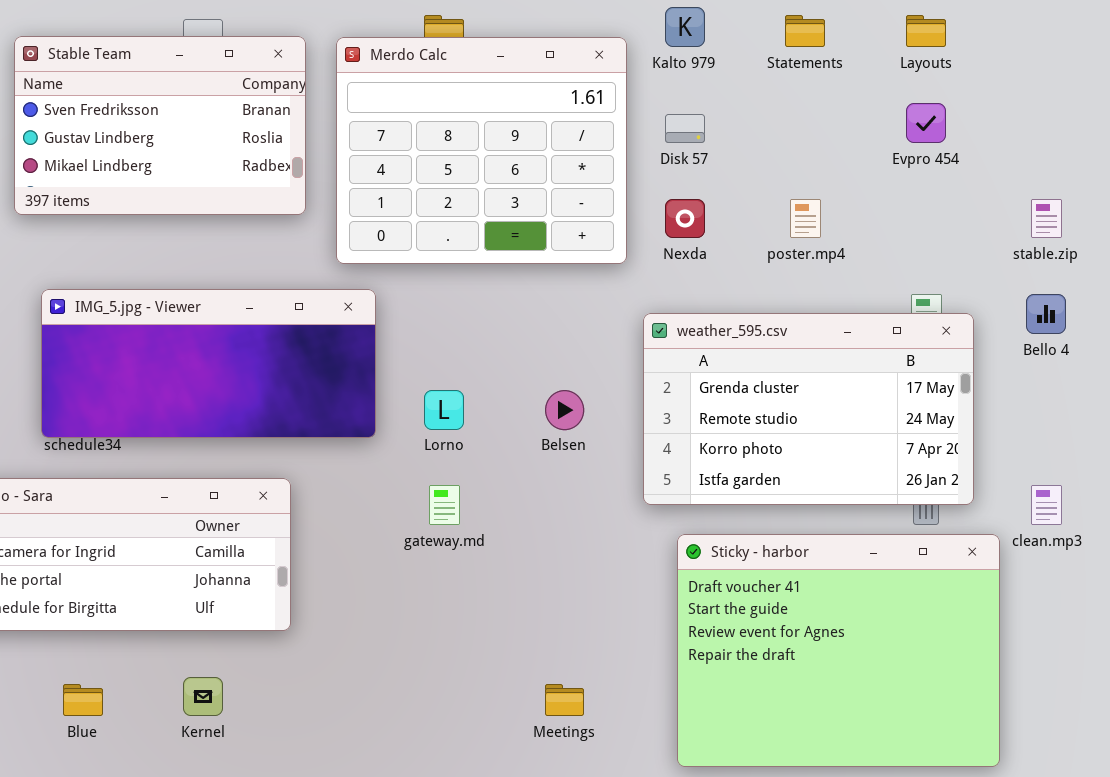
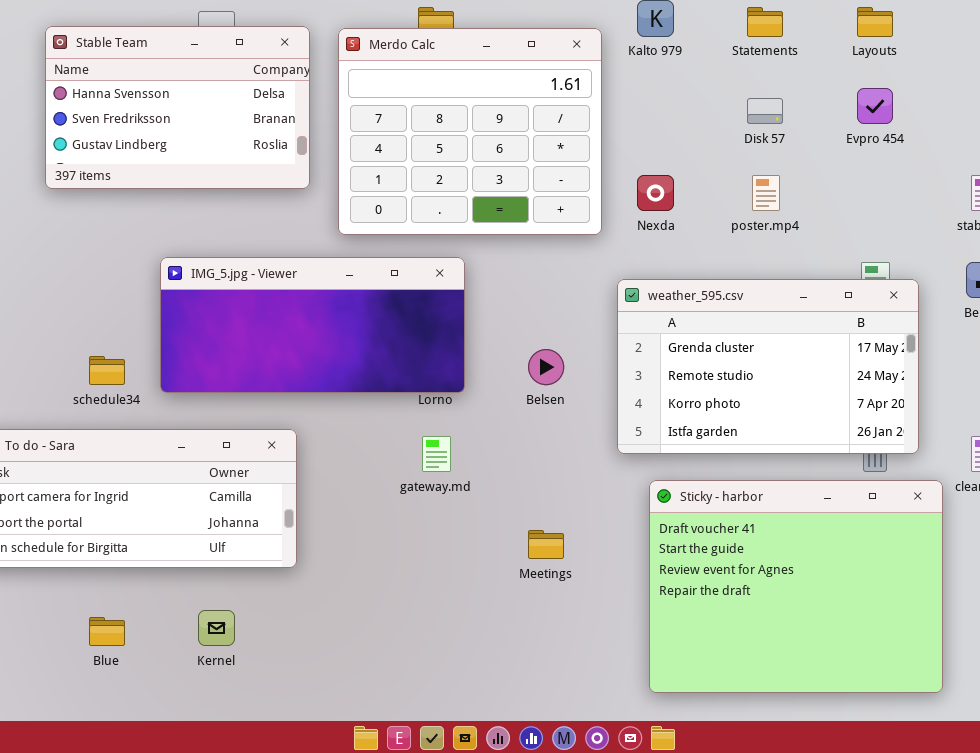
Stable Team: [14,36,306,215] -> [45,26,310,189], scrolled up 1 row
Disk 57: [665,114,705,143] -> [747,98,783,124], moved
IMG_5.jpg - Viewer: [41,289,376,438] -> [160,257,465,393], moved
Meetings: [545,684,584,716] -> [528,530,564,559], moved

